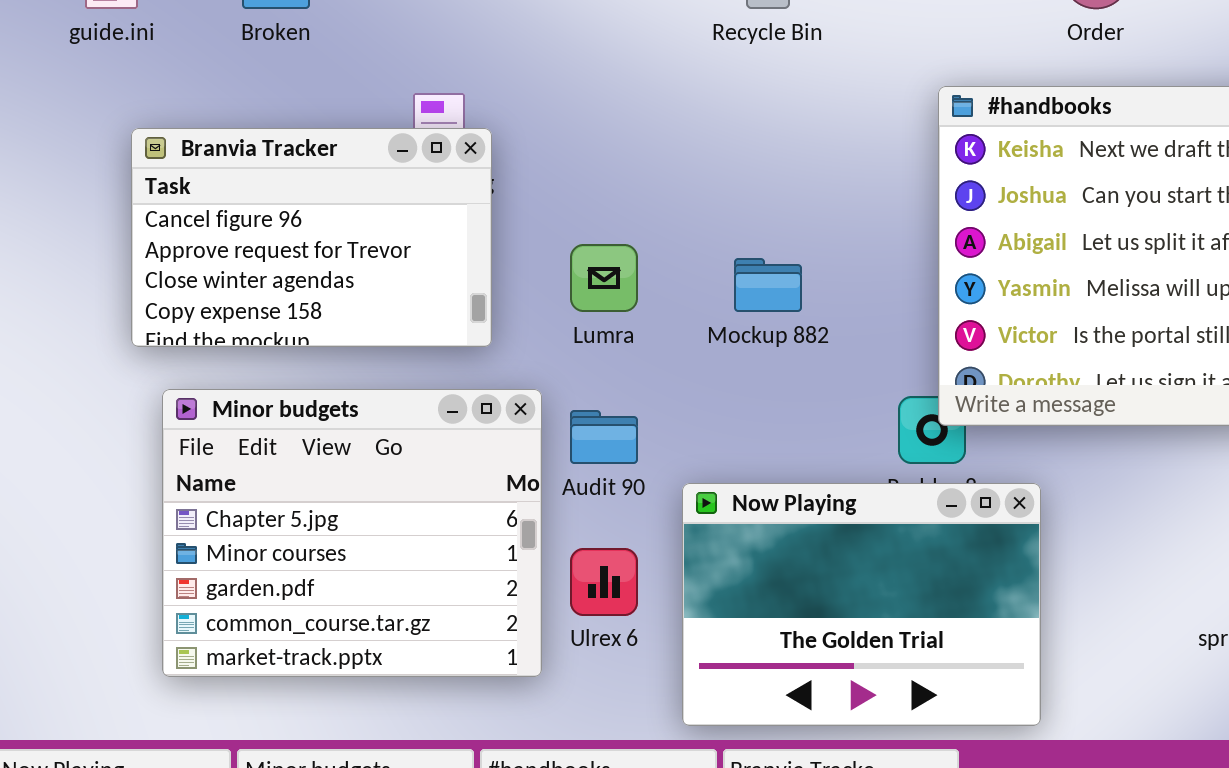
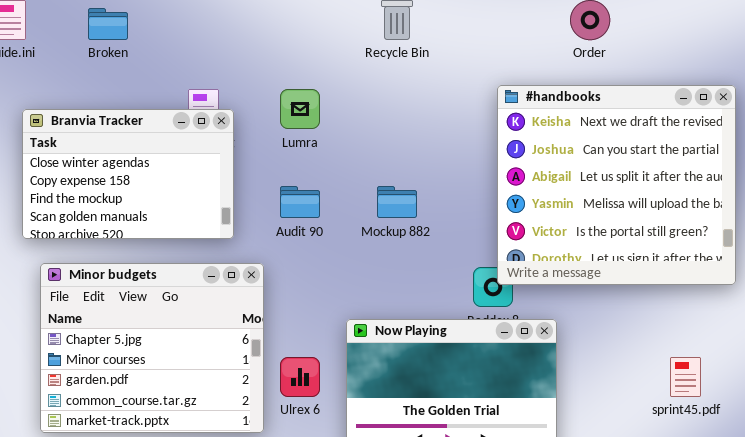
Branvia Tracker: [131,128,492,347] -> [22,109,234,239], scrolled down 2 rows
Lumra: [570,244,638,312] -> [280,89,320,129], moved
Audit 90: [570,410,638,464] -> [280,186,320,218], moved

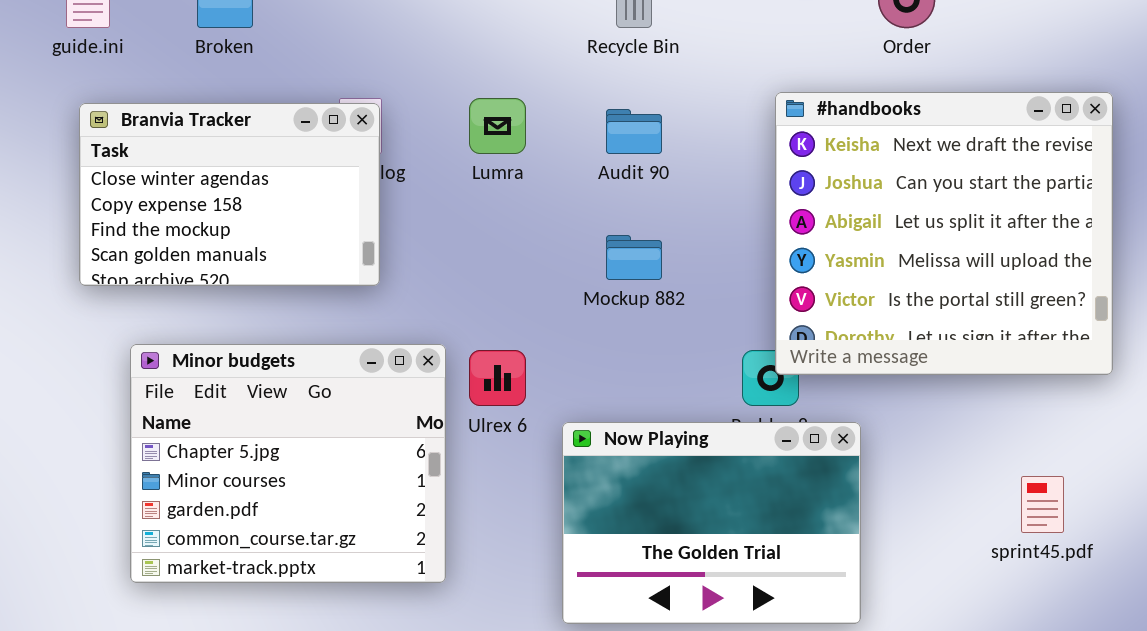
Branvia Tracker: [22,109,234,239] -> [79,103,380,286], moved
Audit 90: [280,186,320,218] -> [606,109,662,154], moved
Ulrex 6: [280,357,320,397] -> [469,350,526,406], moved

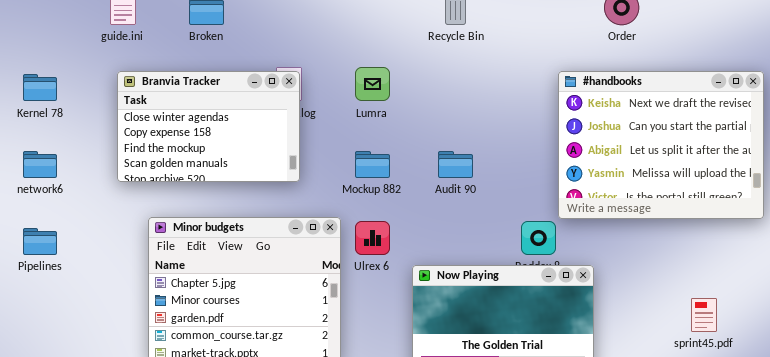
#handbooks: [775,92,1113,375] -> [558,71,764,219], moved, resized
Audit 90: [606,109,662,154] -> [438,151,473,178], moved
Mockup 882: [606,235,662,280] -> [355,151,390,178], moved

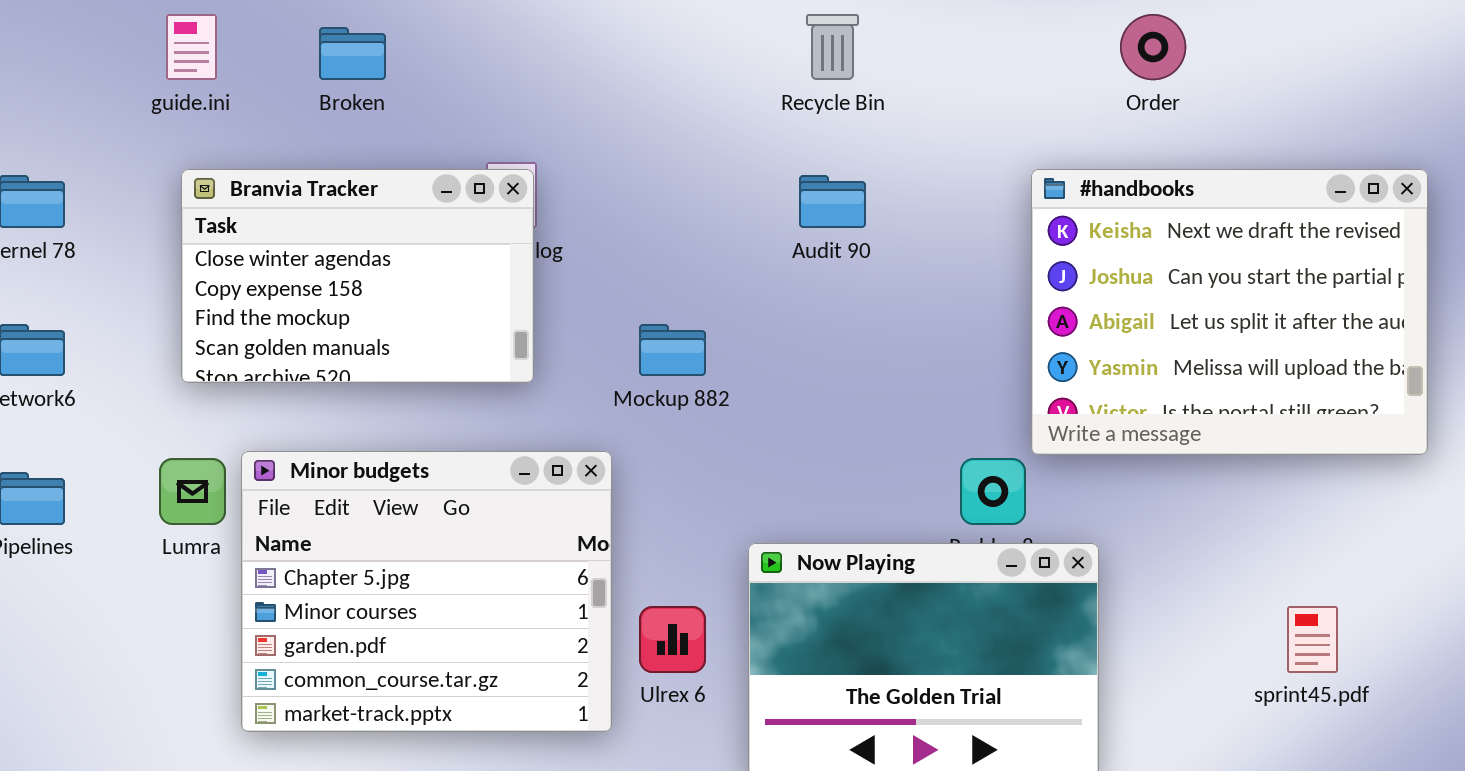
Lumra: [355,67,390,101] -> [159,458,226,525], moved
Audit 90: [438,151,473,178] -> [799,175,866,228], moved
Ulrex 6: [355,221,390,255] -> [639,606,706,673], moved

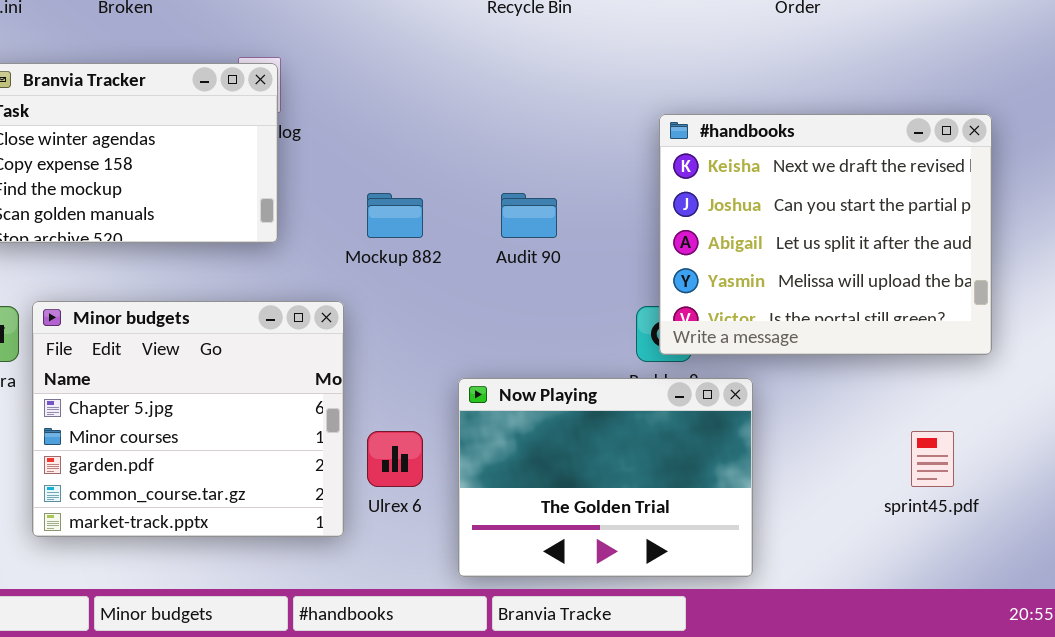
#handbooks: [1031,169,1428,455] -> [659,114,992,355], moved
Audit 90: [799,175,866,228] -> [501,193,557,238], moved

